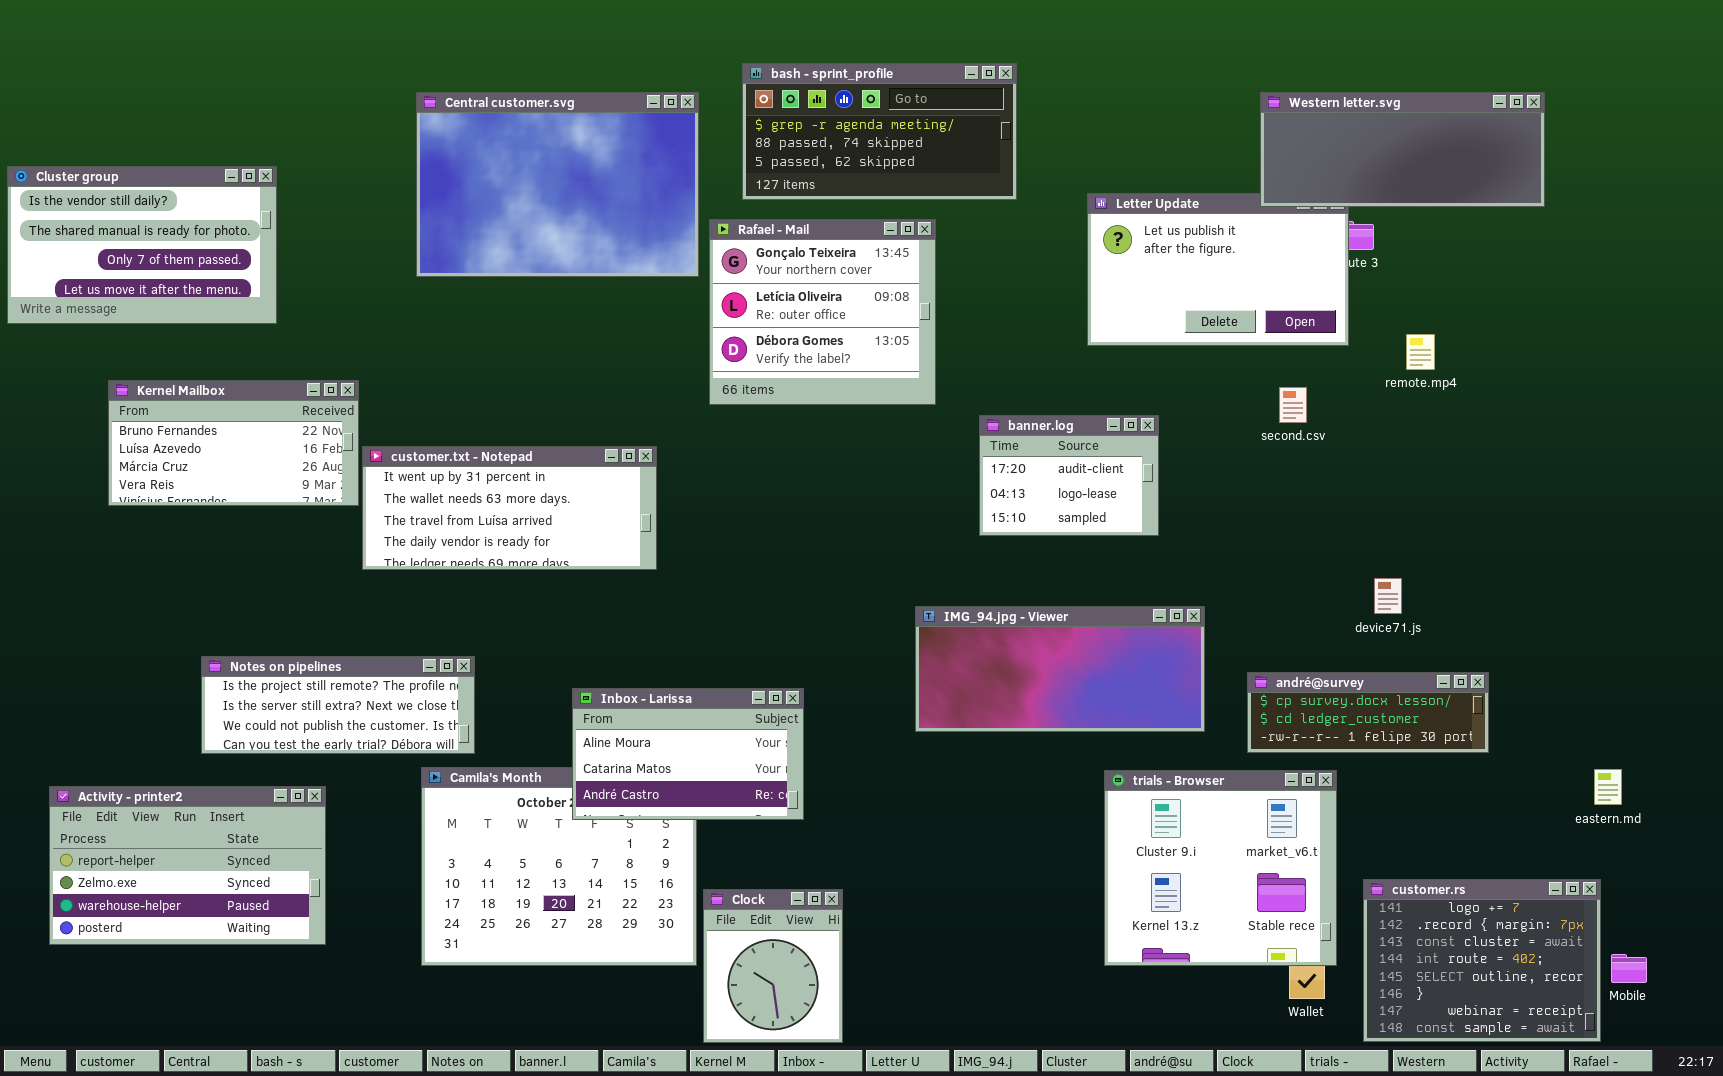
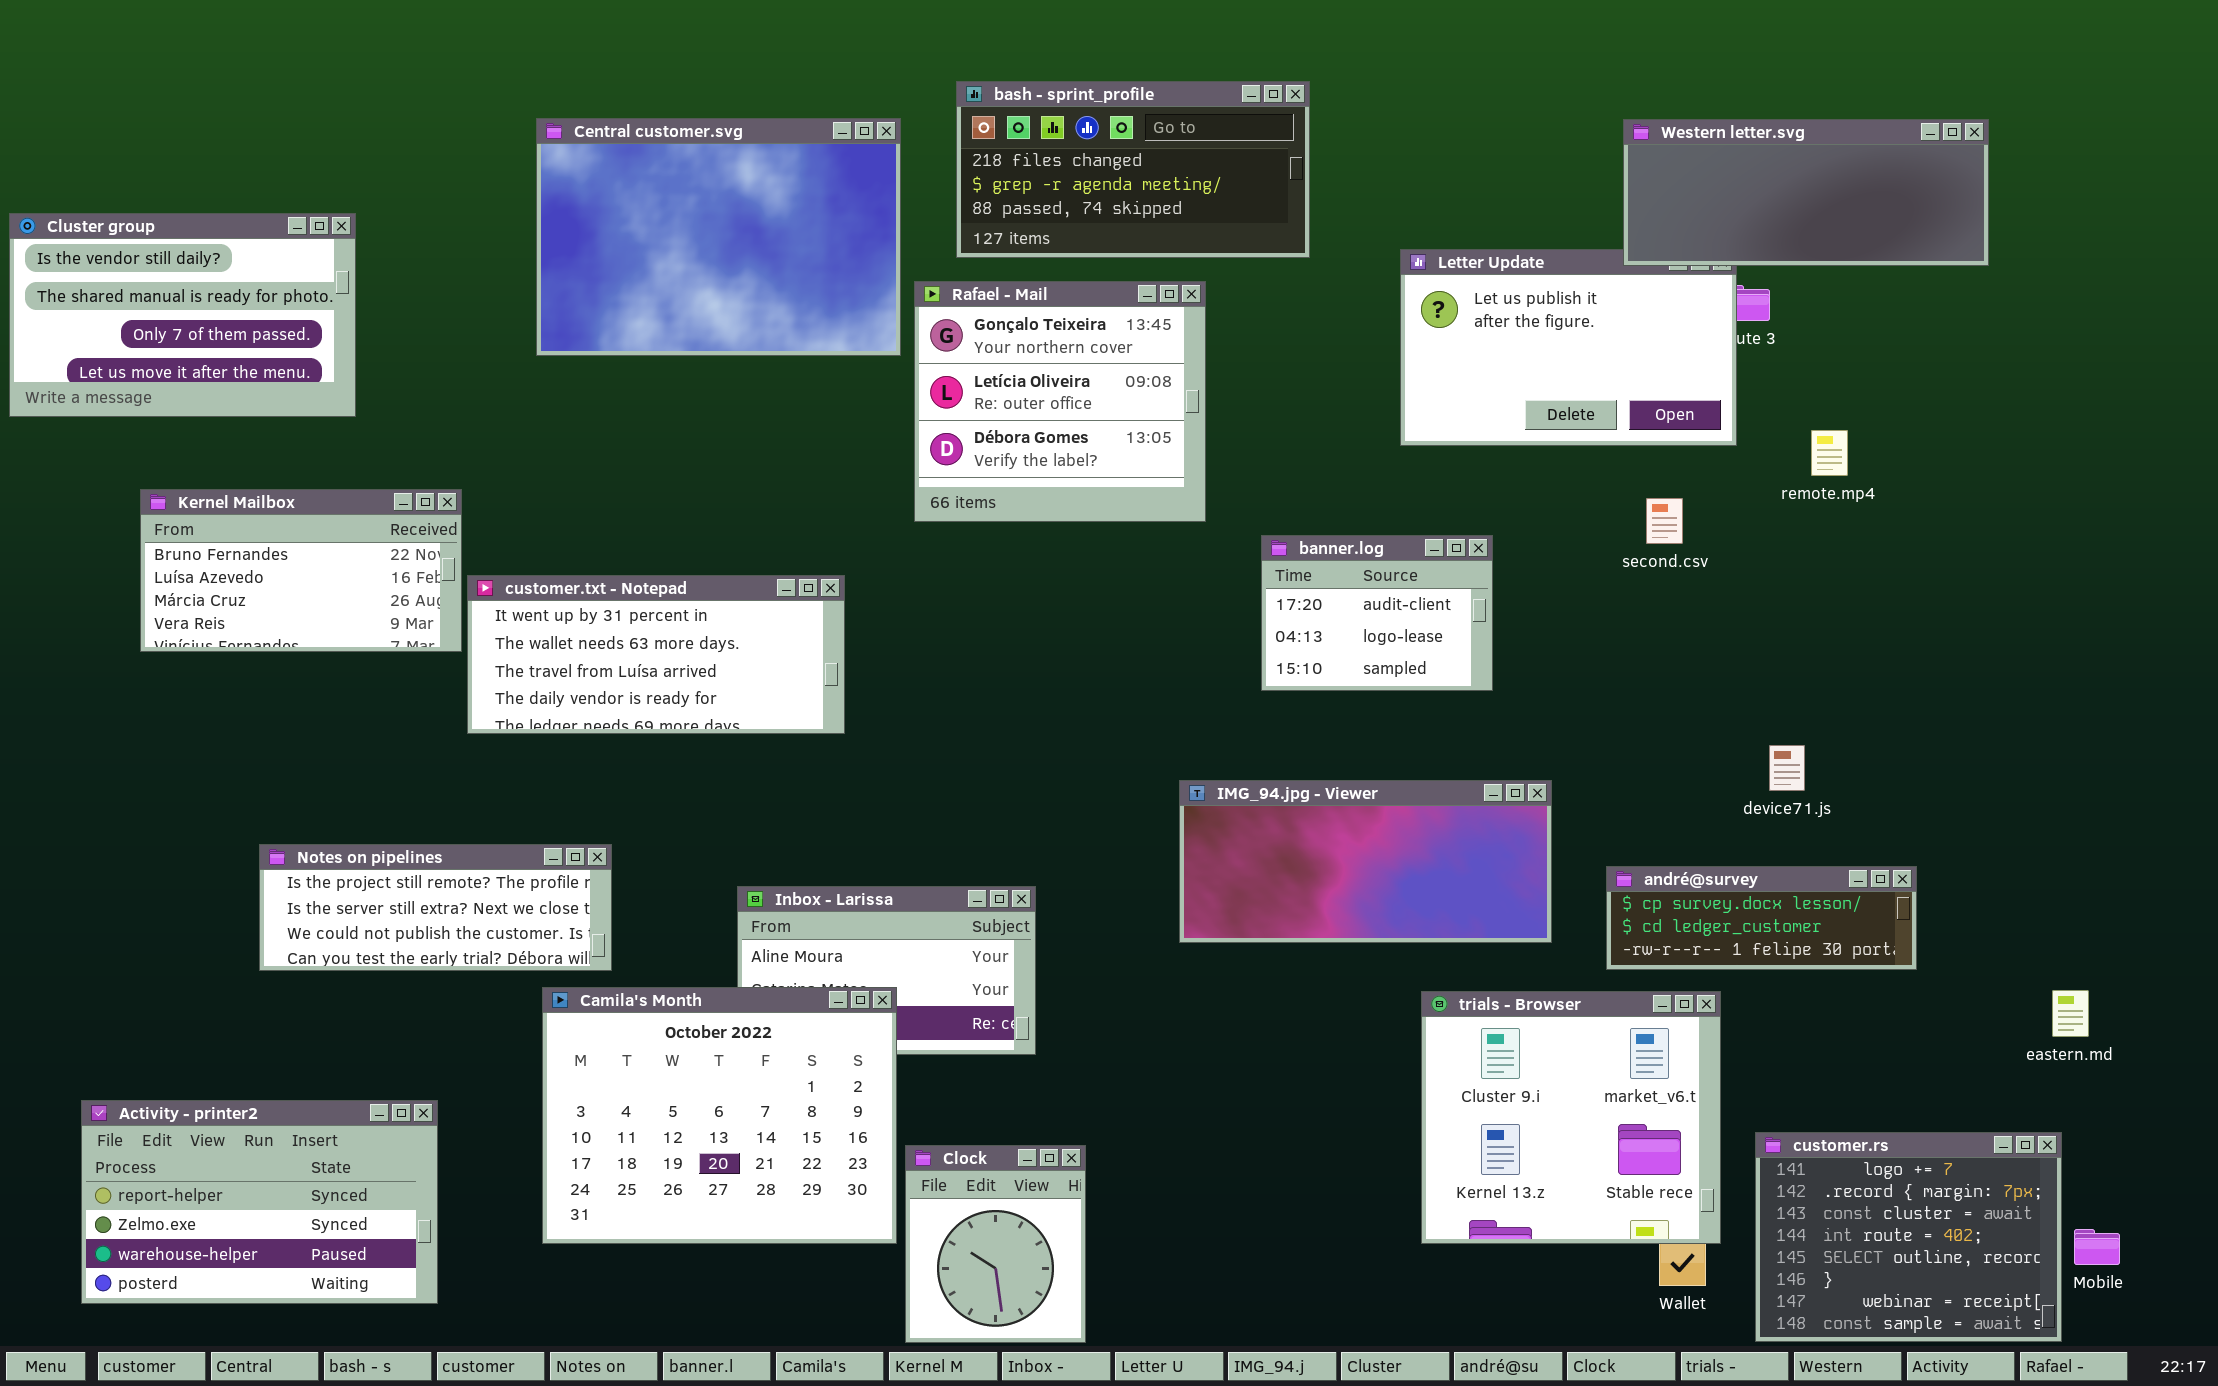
bash - sprint_profile: [742,63,1017,200] -> [956,81,1310,258], scrolled up 1 row
Camila's Month: [421,767,697,966] -> [542,987,897,1244], raised
Activity - printer2: [49,786,326,945] -> [81,1100,438,1304], moved

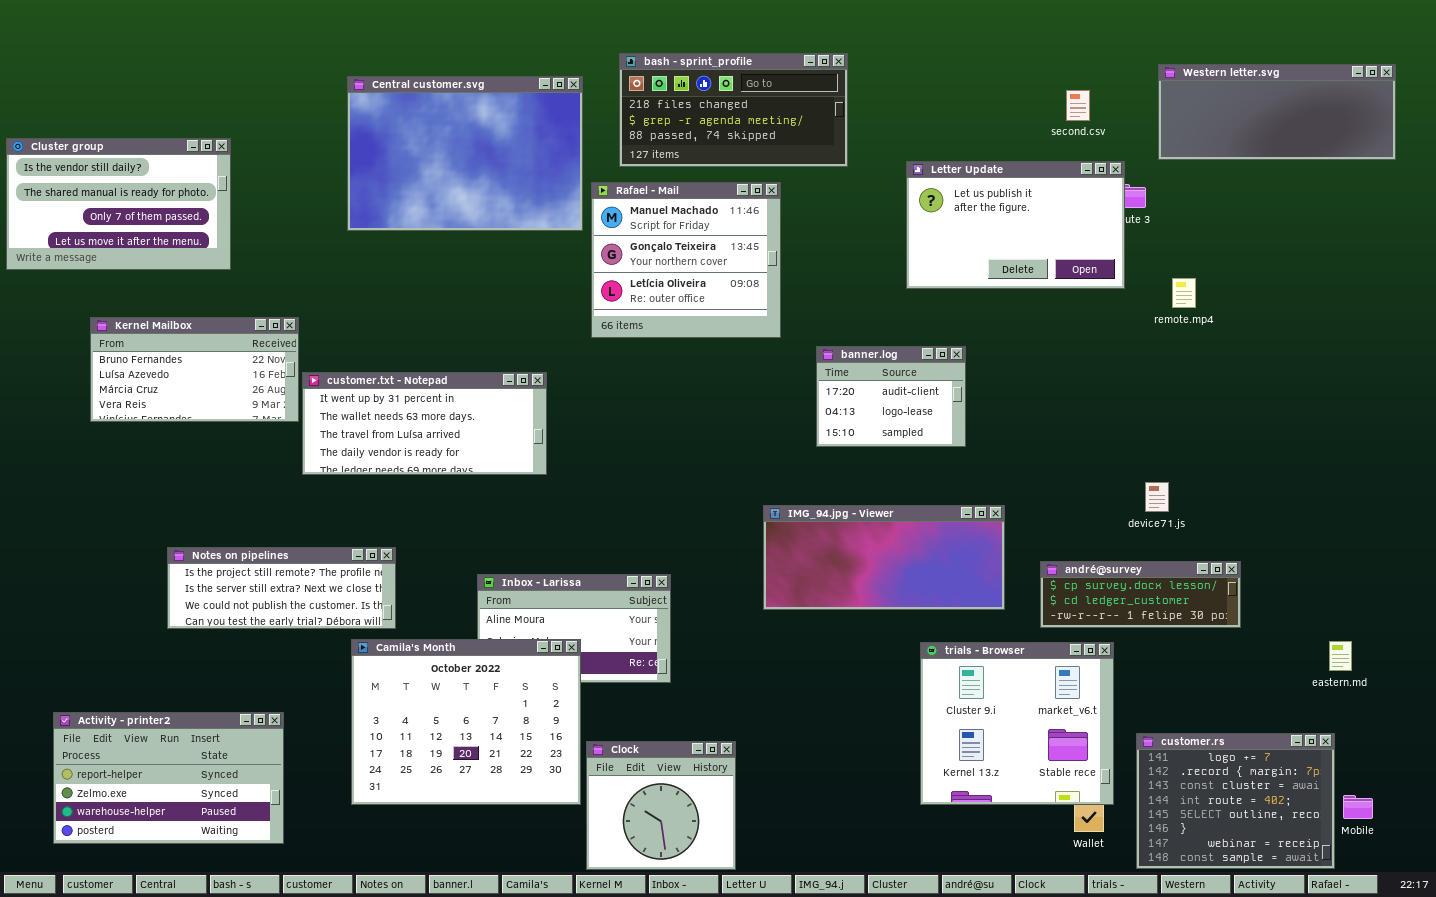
Western letter.svg: [1623,119,1989,266] -> [1158,64,1396,160], moved
Rafael - Mail: [914,281,1206,522] -> [591,182,781,338], scrolled up 1 row
second.csv: [1646,498,1683,544] -> [1066,90,1090,121], moved
Clock: [905,1145,1086,1343] -> [586,741,736,870], resized

